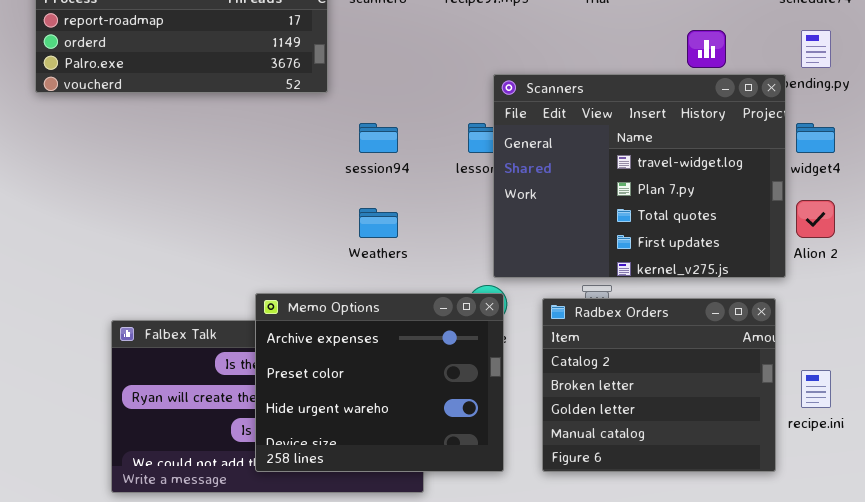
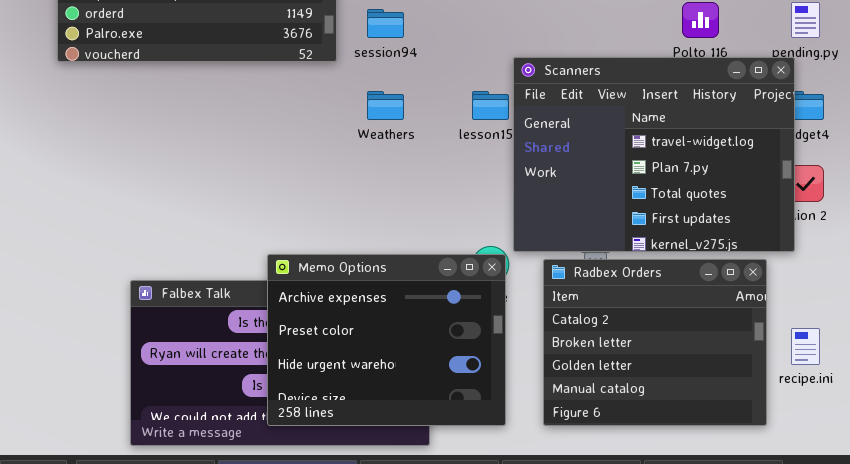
Scanners: [493,74,786,278] -> [513,57,795,252], moved
session94: [359,123,398,153] -> [367,9,404,38], moved
Weathers: [359,208,398,238] -> [367,91,404,120], moved

